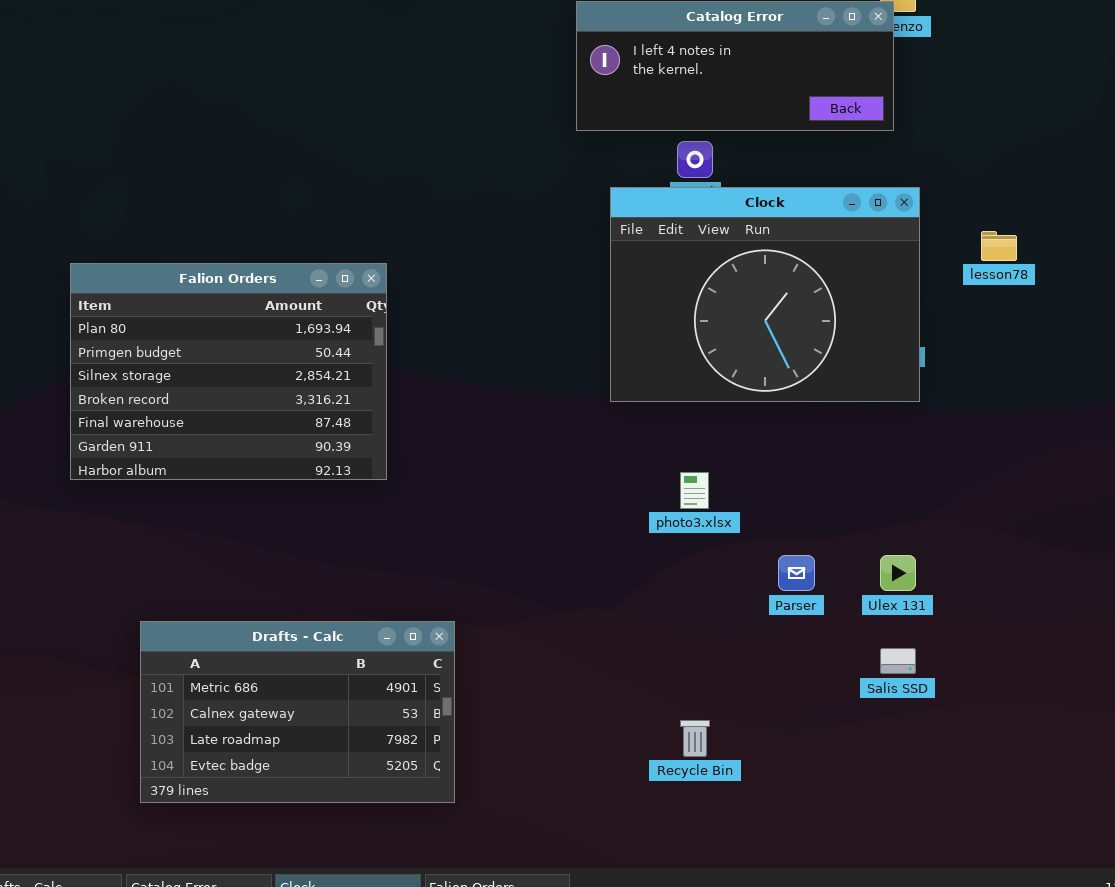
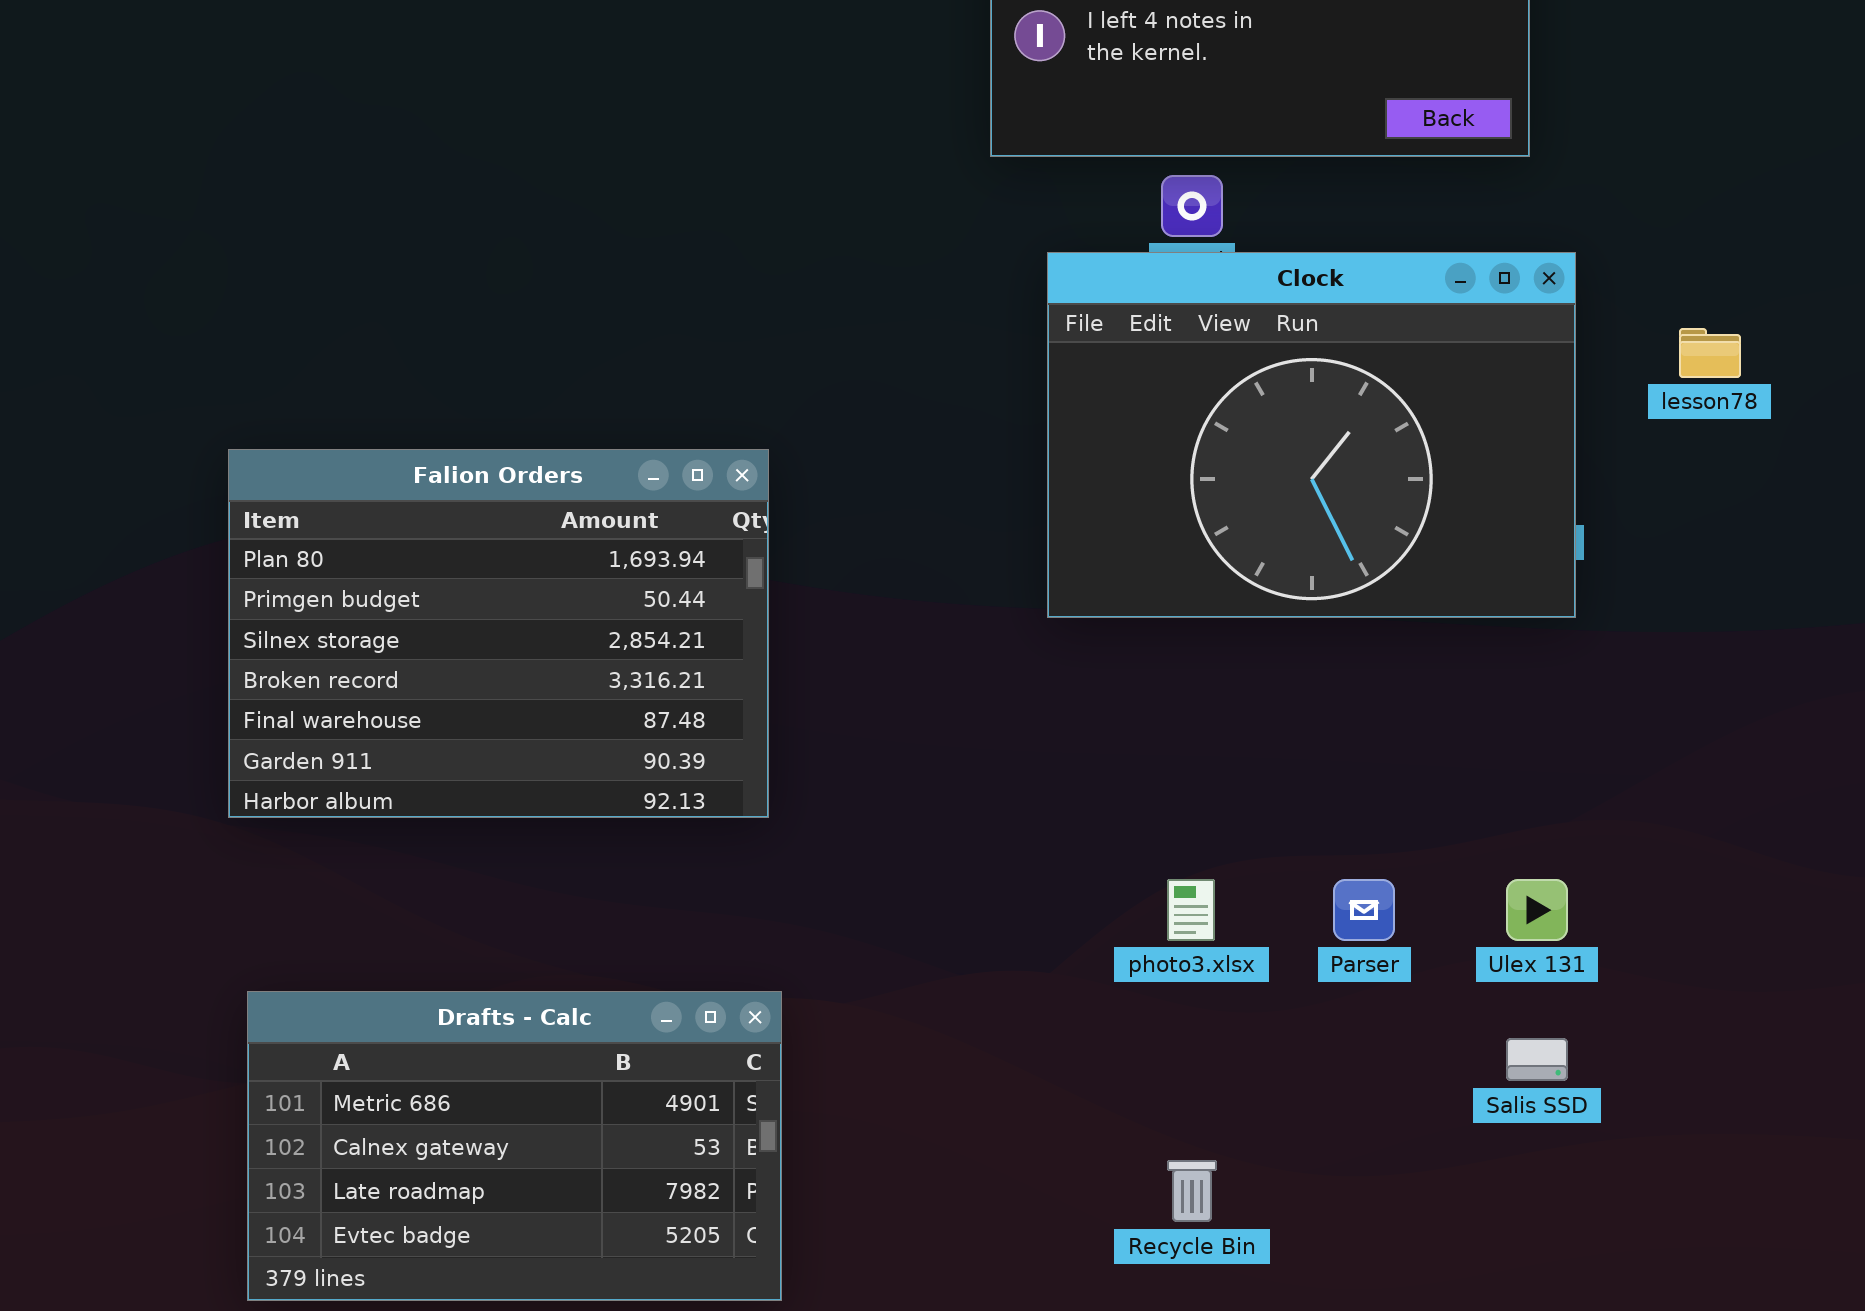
Falion Orders: [70,263,387,480] -> [228,449,769,818], moved
photo3.xlsx: [680,472,709,509] -> [1167,879,1215,941], moved

